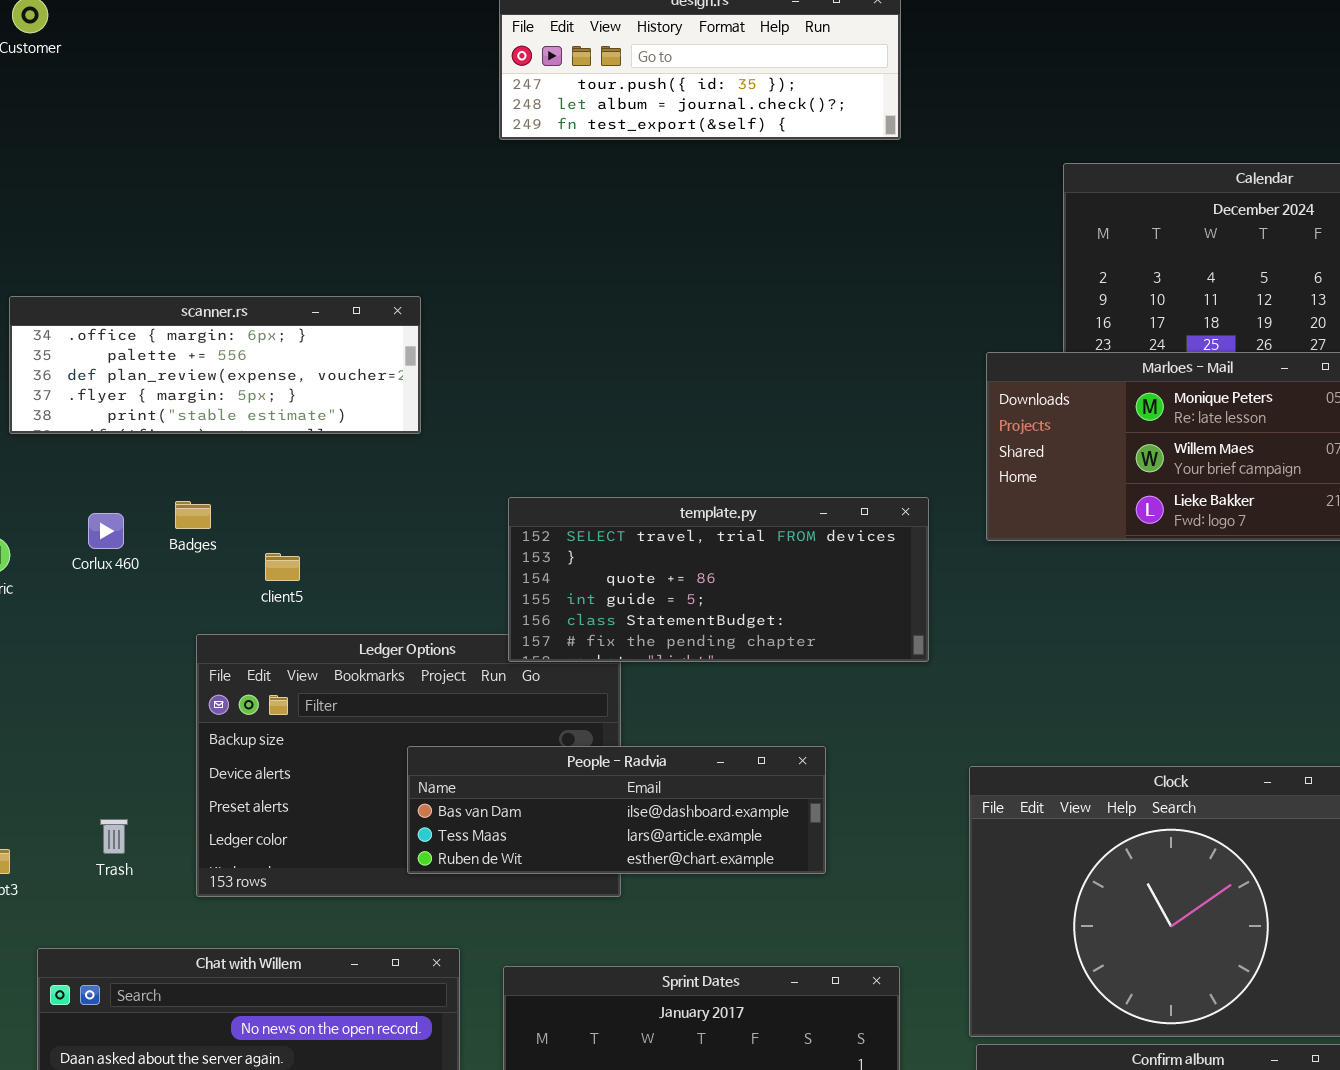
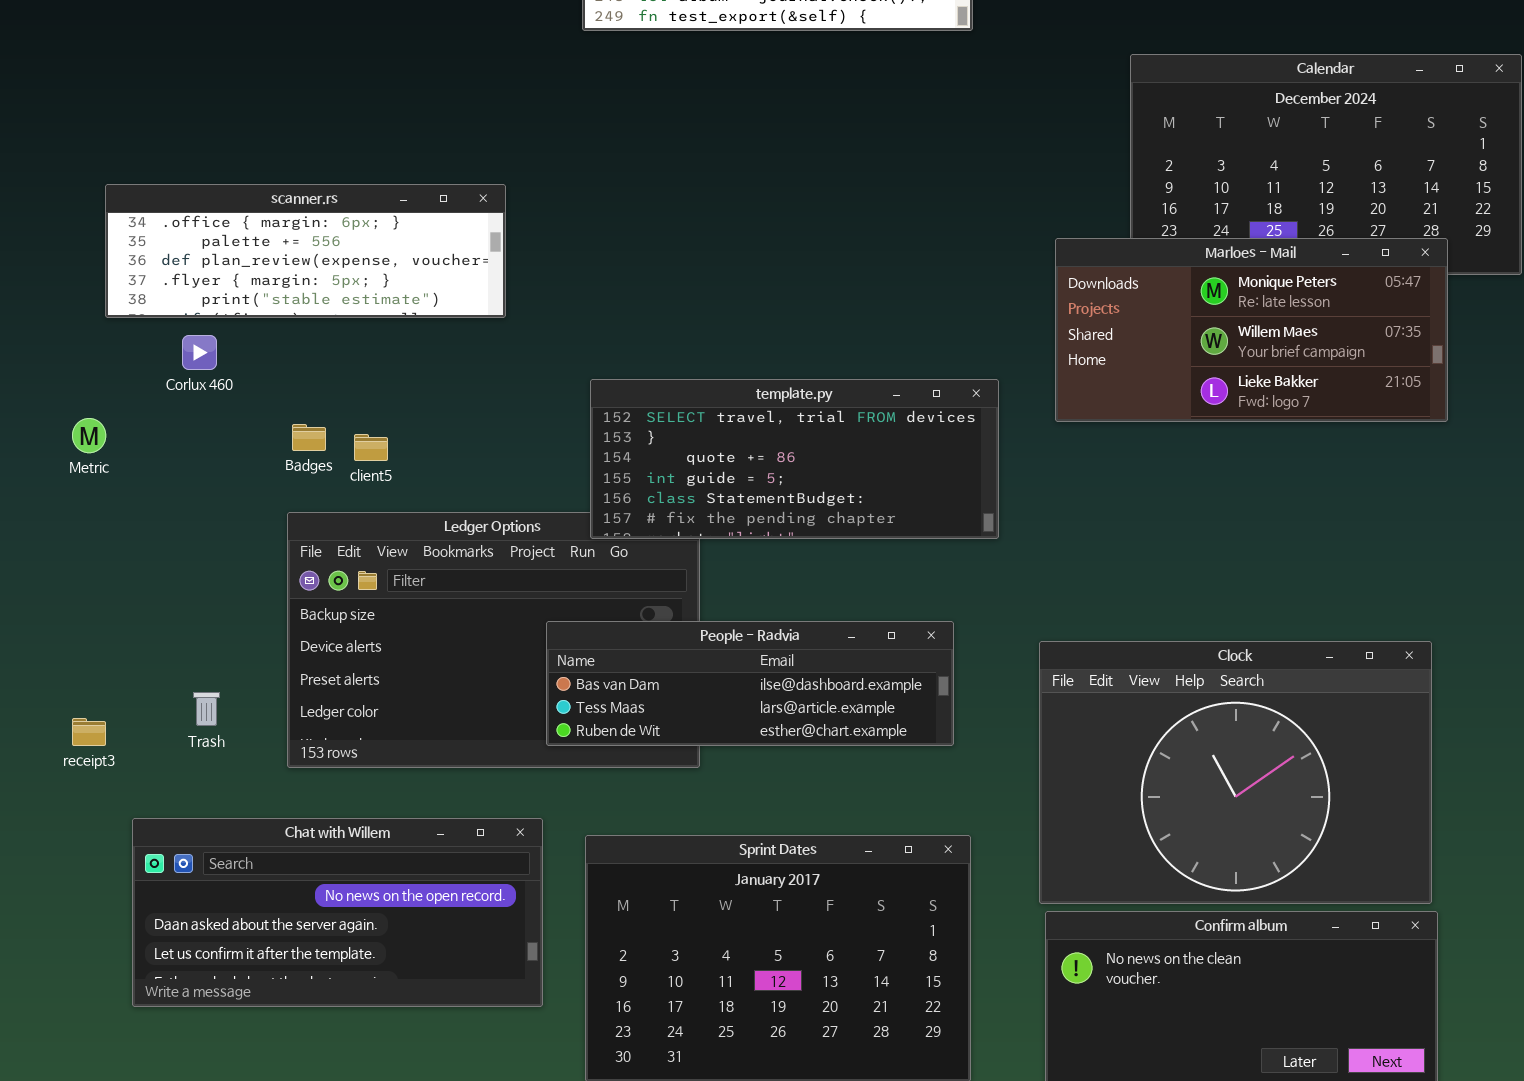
Badges: [175,501,211,529] -> [292,424,326,451], moved
Corlux 460: [88,513,124,549] -> [182,335,217,370], moved
People - Radvia: [407,746,826,874] -> [546,621,954,746], moved

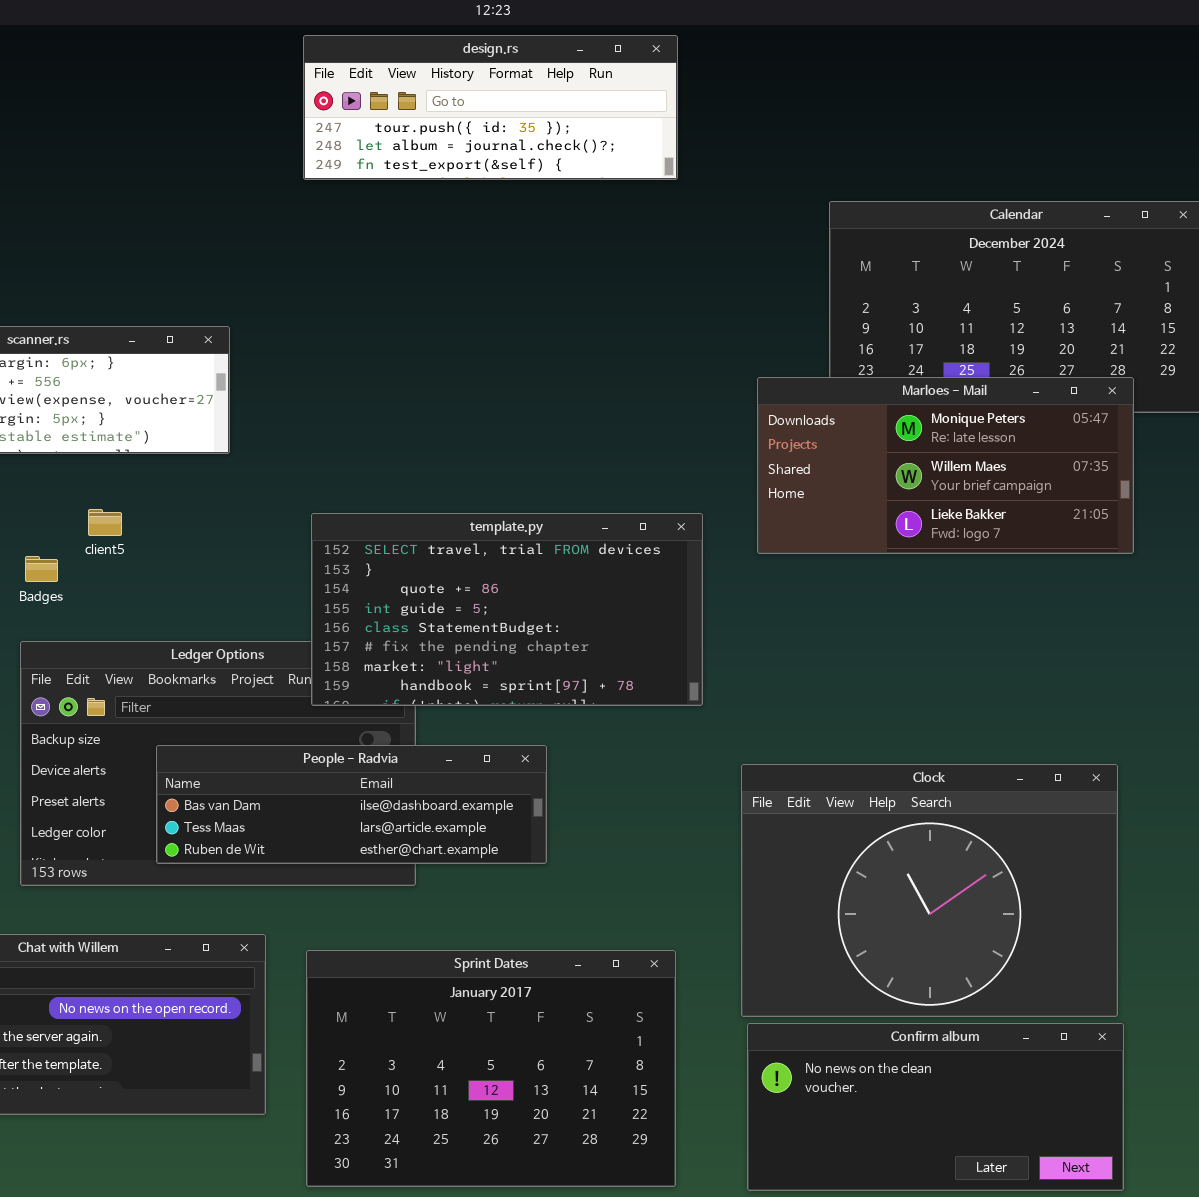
template.py: [590,379,999,539] -> [311,513,703,706], resized
client5: [354,434,388,461] -> [88,509,122,536], moved
People - Radvia: [546,621,954,746] -> [156,745,547,864], moved

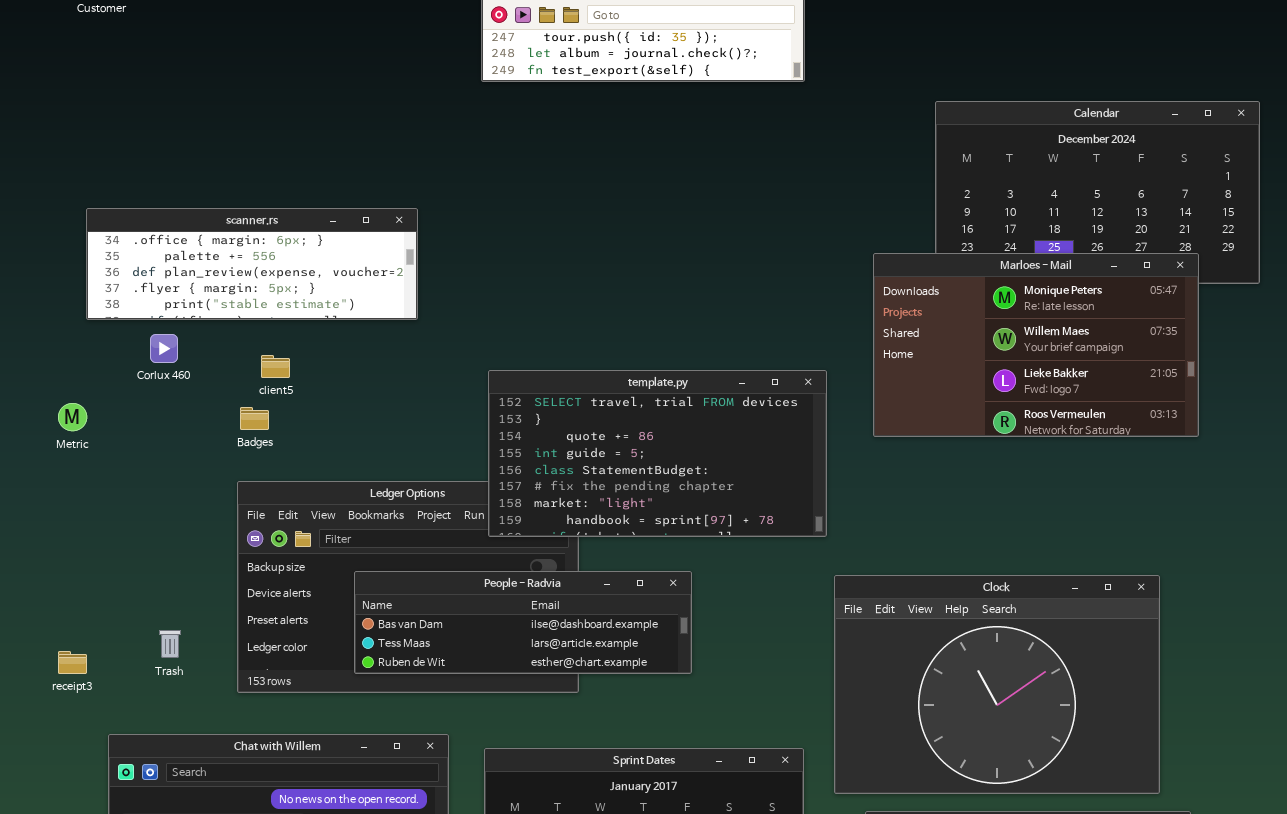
Marloes - Mail: [757,377,1134,554] -> [873,253,1199,437], resized
client5: [88,509,122,536] -> [261,355,290,378], moved
Clock: [741,764,1118,1017] -> [834,575,1160,794], moved

